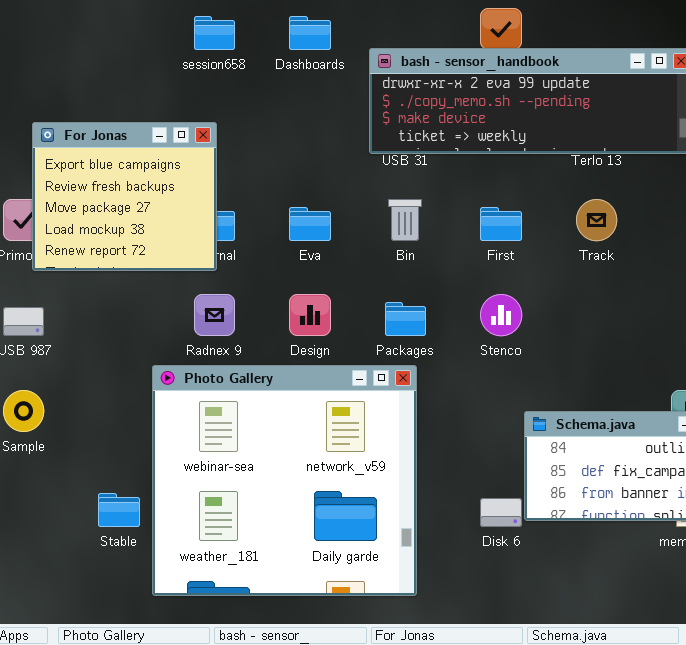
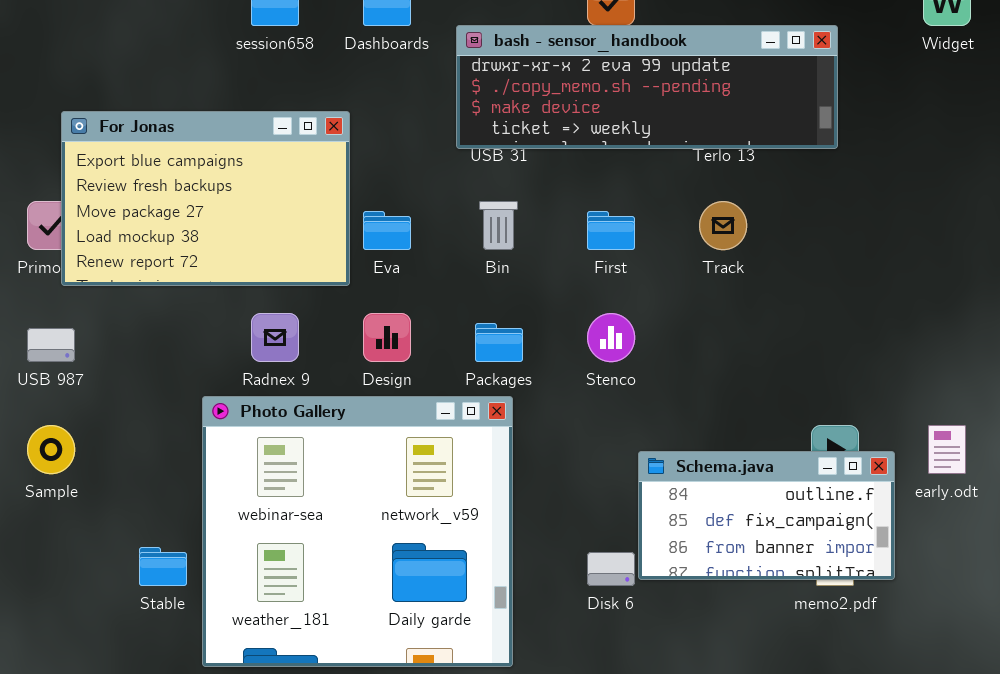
For Jonas: [32,122,217,271] -> [61,111,350,286], resized

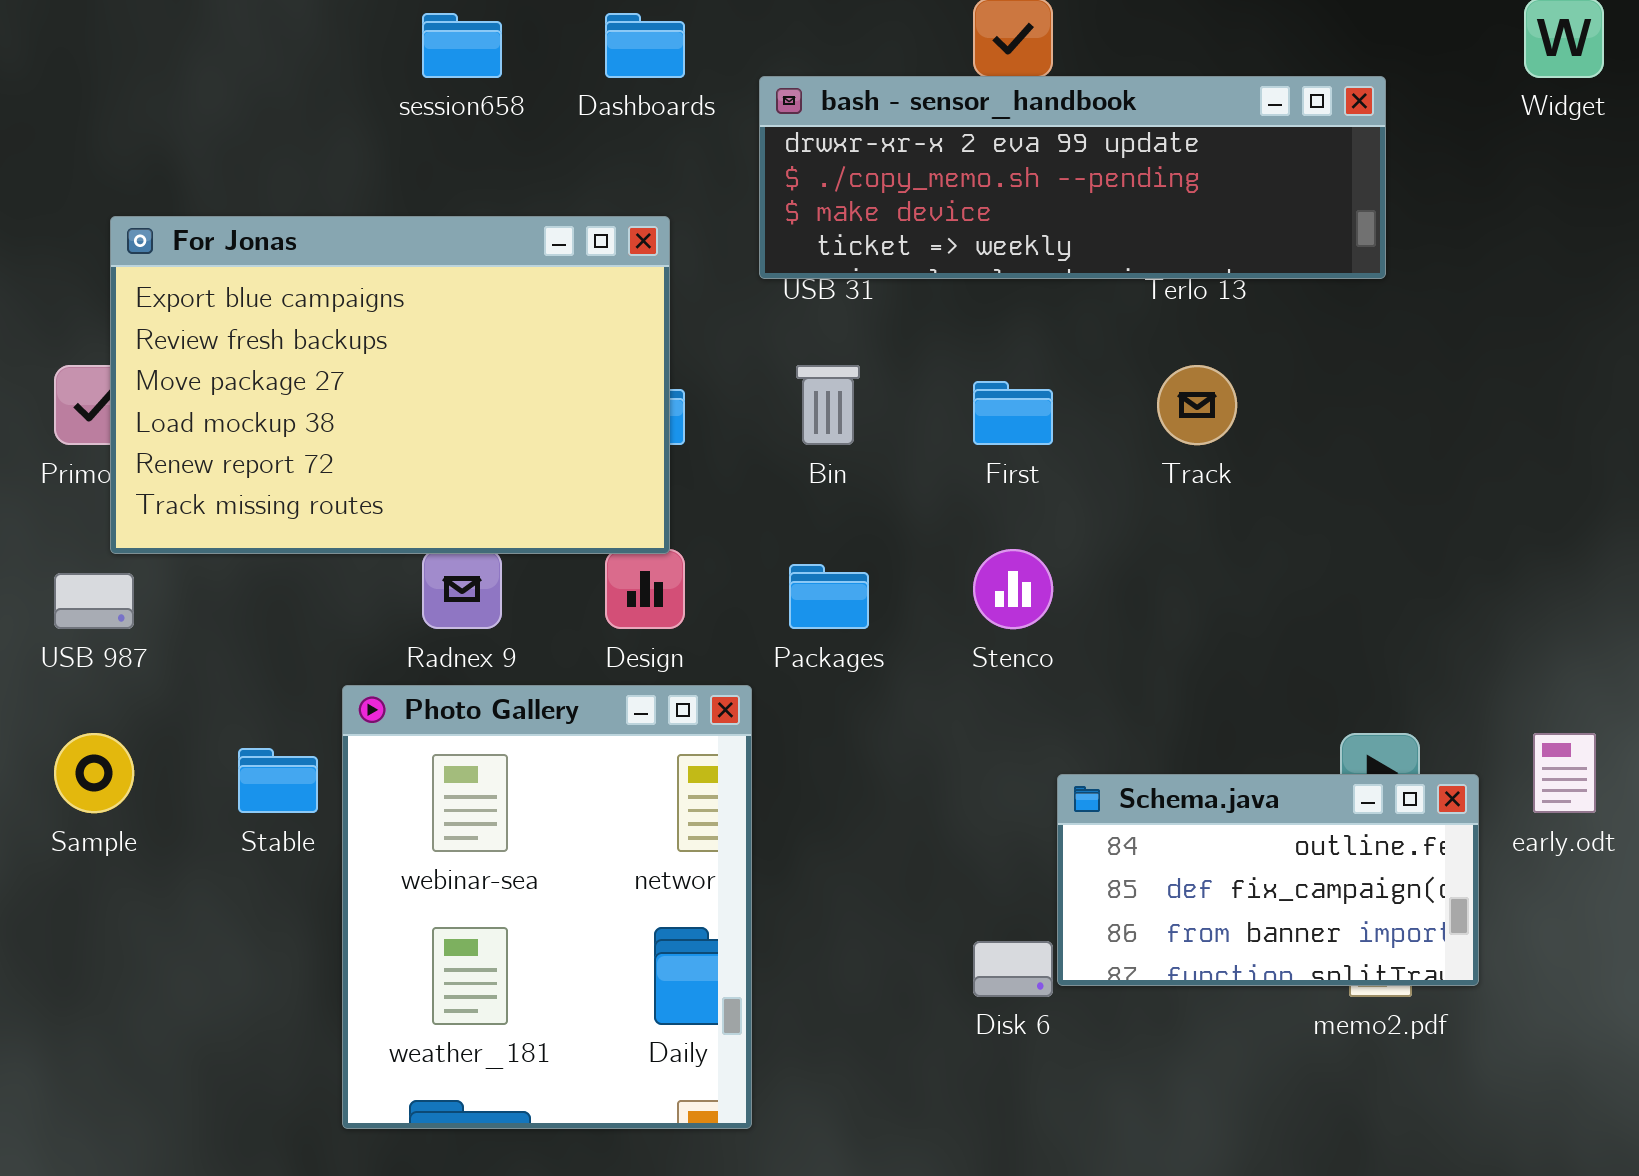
For Jonas: [61,111,350,286] -> [110,216,670,554], resized
Photo Gallery: [202,396,513,667] -> [342,685,752,1129], resized
Stable: [139,547,187,586] -> [238,748,318,813], moved

